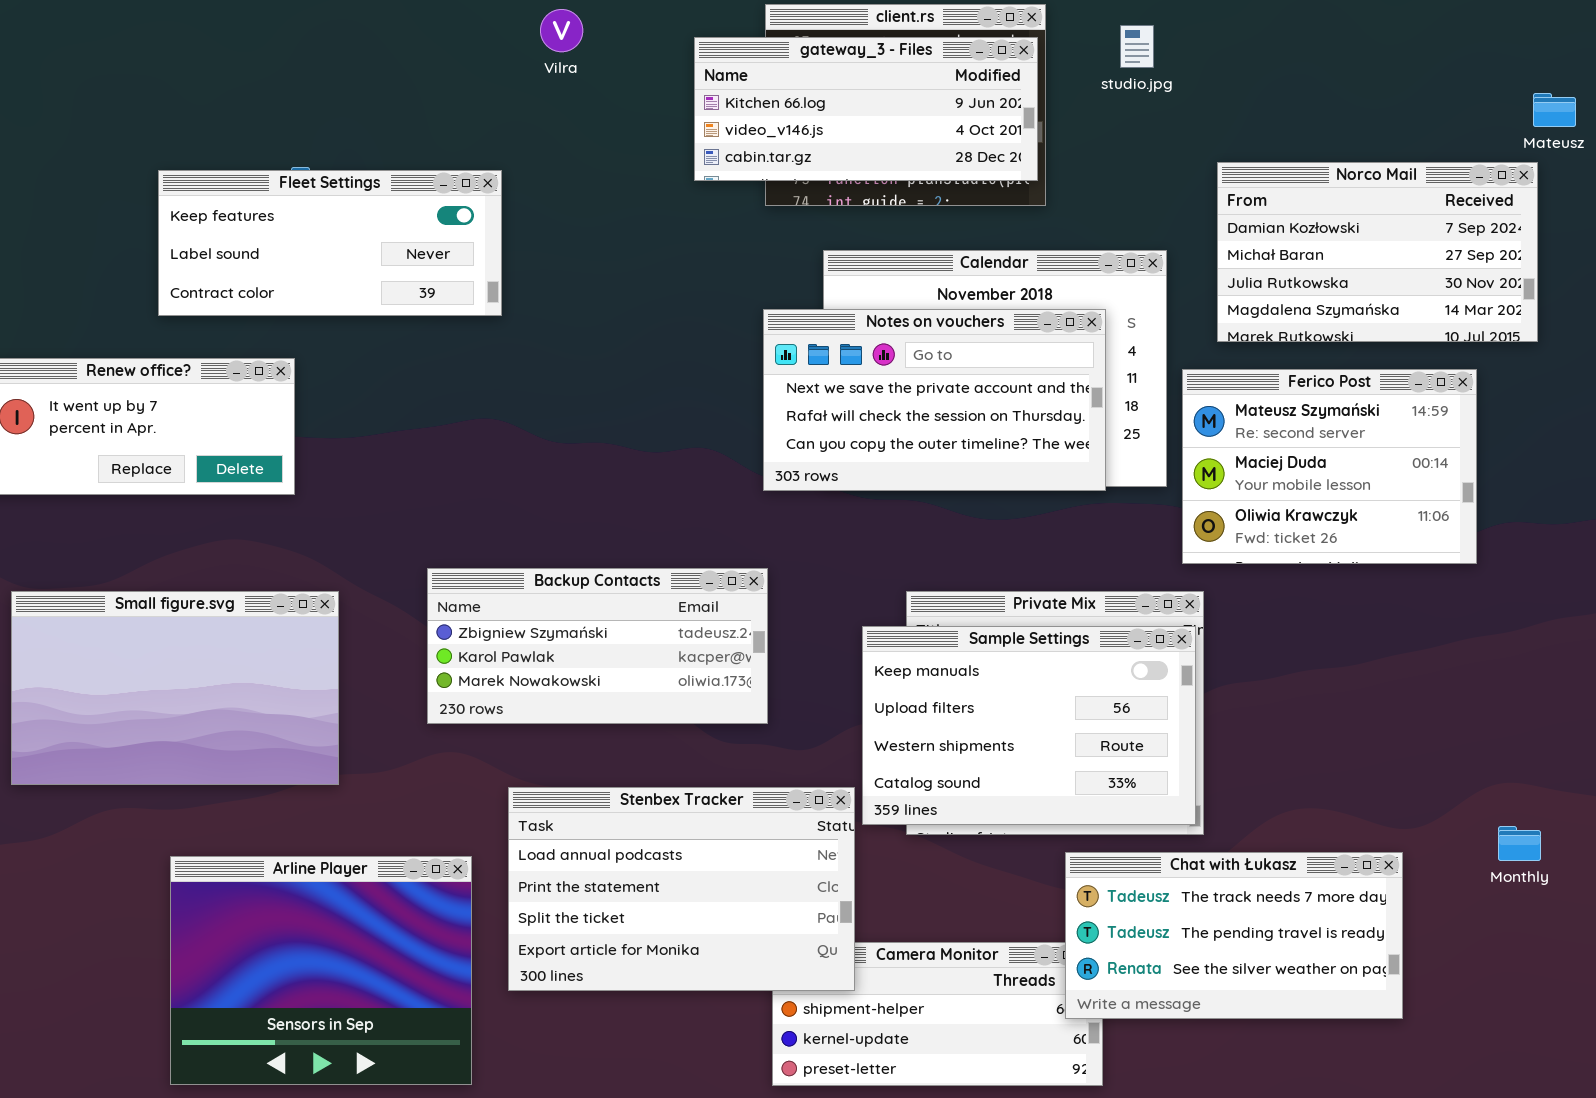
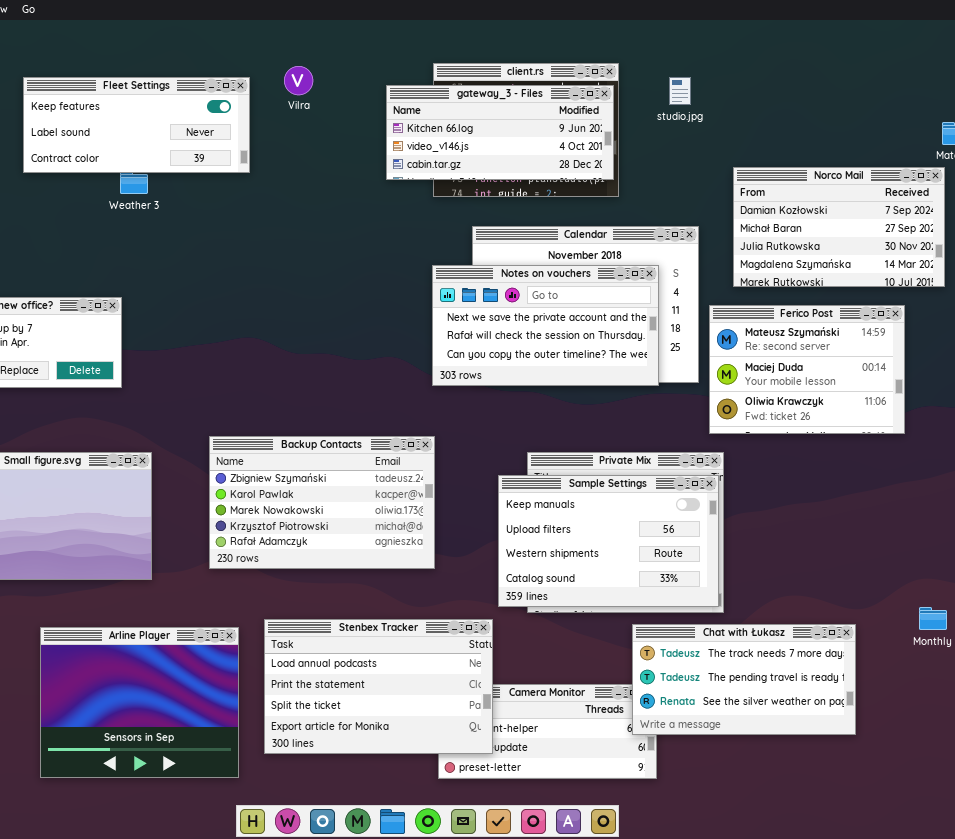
Fleet Settings: [158,170,502,316] -> [23,77,250,173], moved
Backup Contacts: [427,568,768,724] -> [209,436,435,569], resized
Stenbex Tracker: [508,787,855,991] -> [264,619,493,754], moved

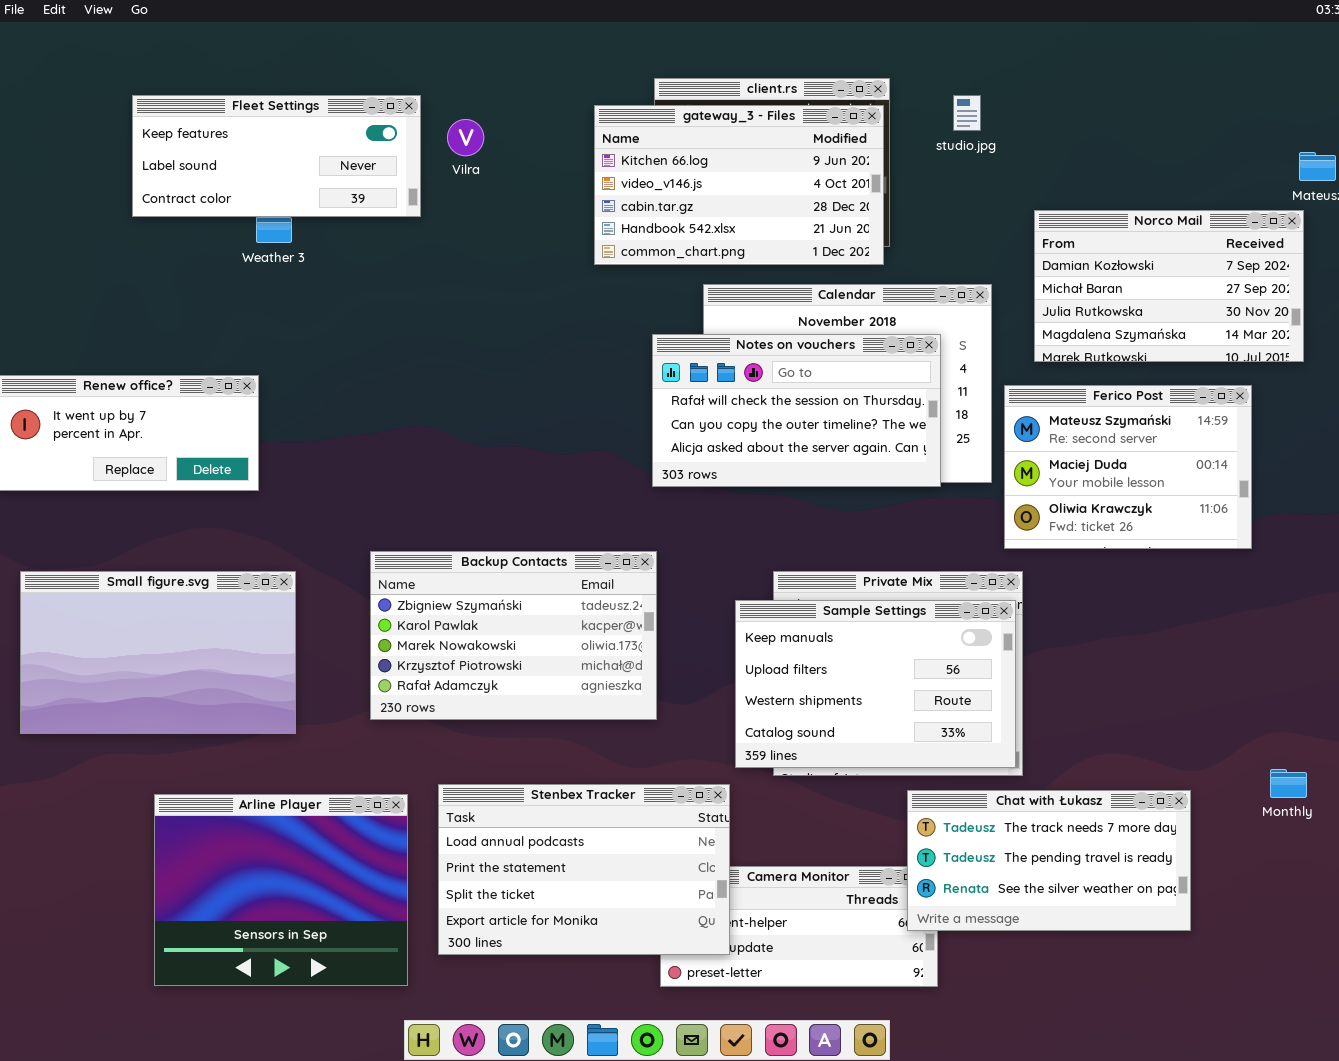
Vilra: [284,66,313,95] -> [447,119,484,156], moved
gateway_3 - Files: [386,85,614,180] -> [594,105,884,265], resized
Notes on vouchers: [432,265,659,386] -> [652,334,941,487], scrolled down 1 row

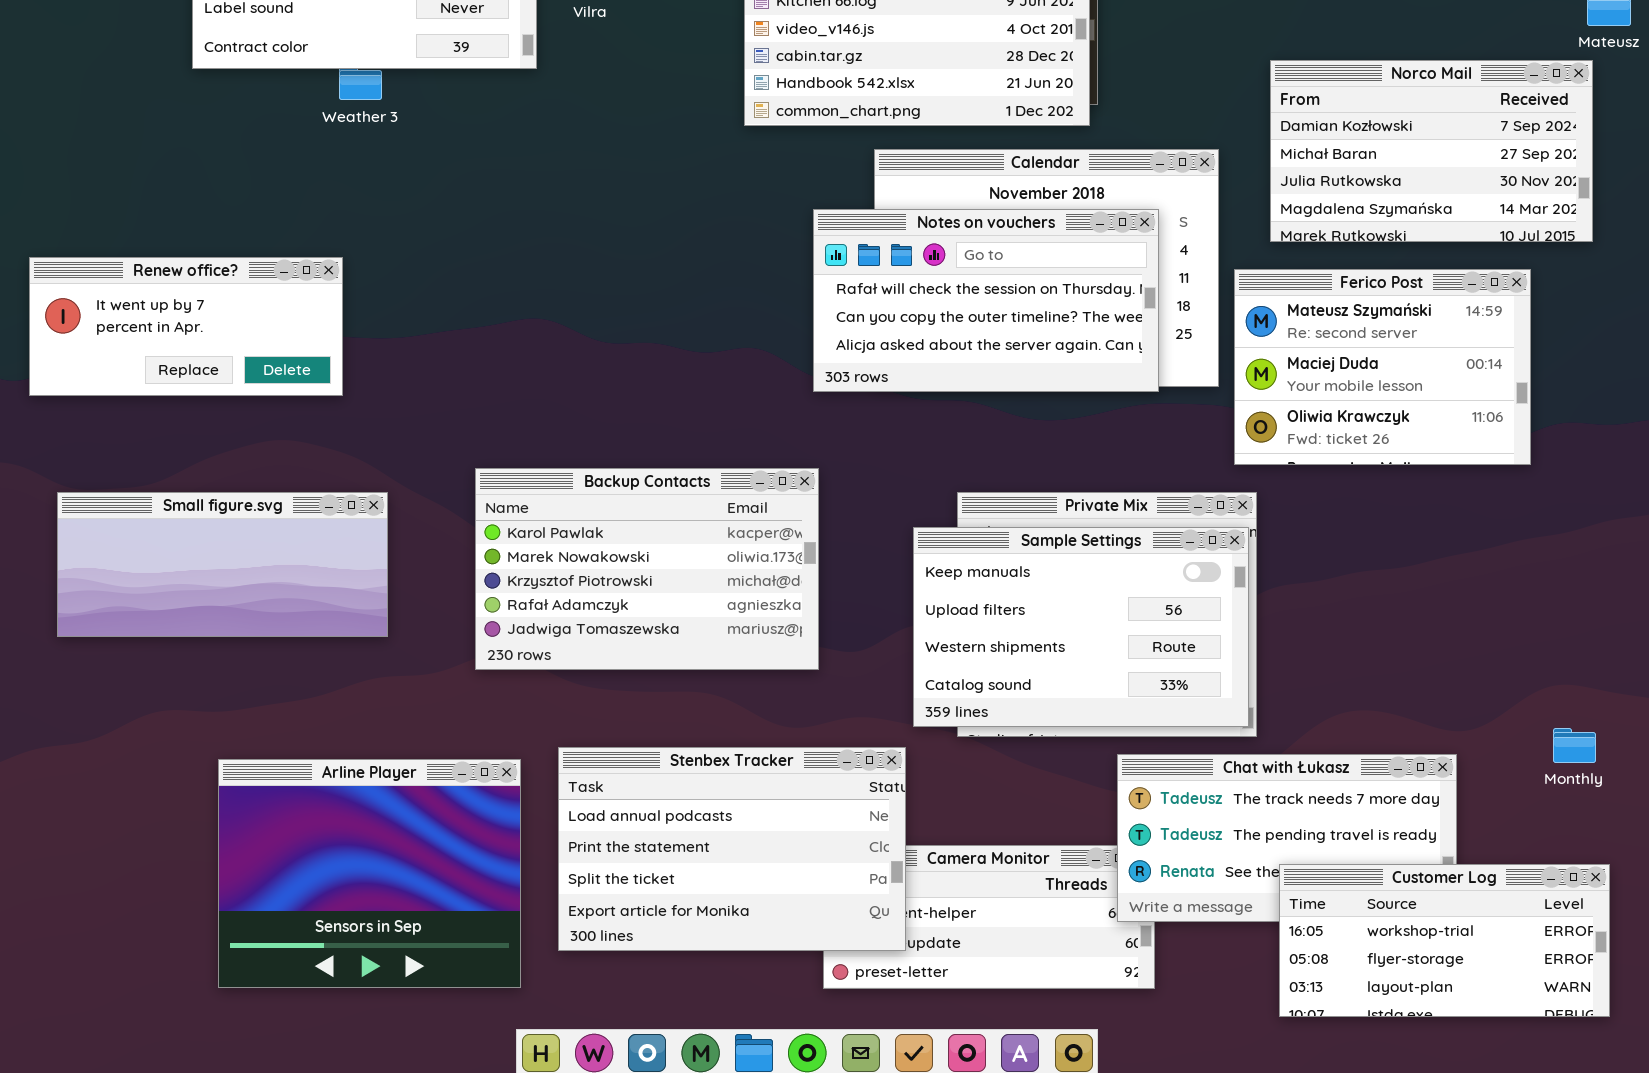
Backup Contacts: [370,551,657,720] -> [475,468,819,670], scrolled down 1 row
Small figure.svg: [20,571,296,734] -> [57,492,388,637], resized
Customer Log: none -> [1279,864,1610,1017], opened

